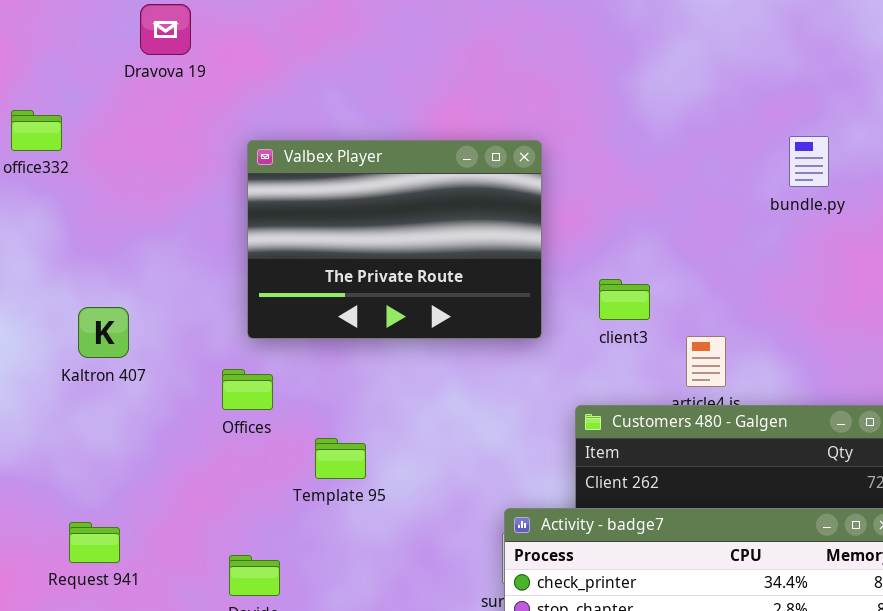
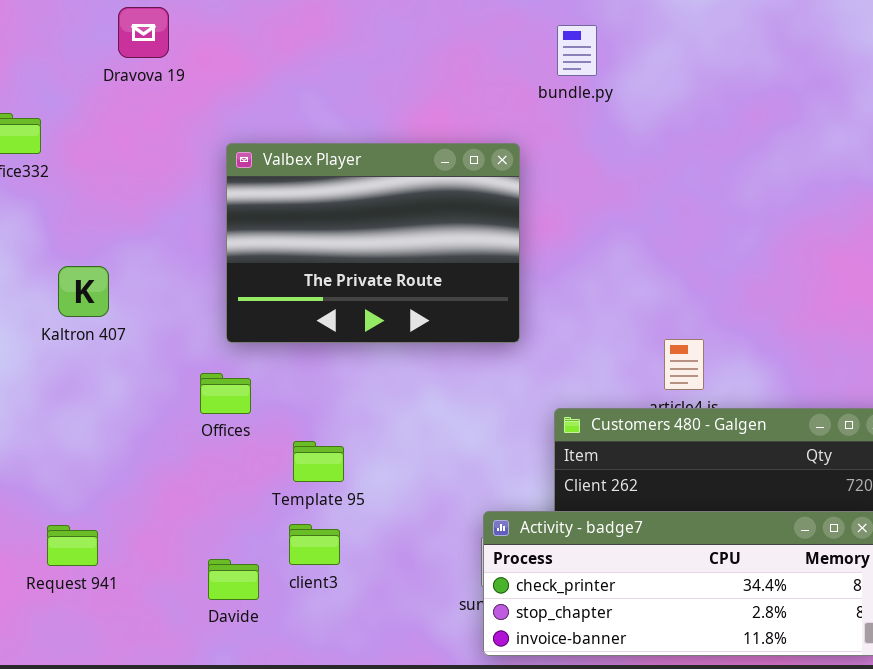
bundle.py: [789,136,829,187] -> [557,25,597,76], moved
client3: [599,279,650,320] -> [289,524,340,565], moved
Kaltron 407: [78,307,129,358] -> [58,266,109,317], moved

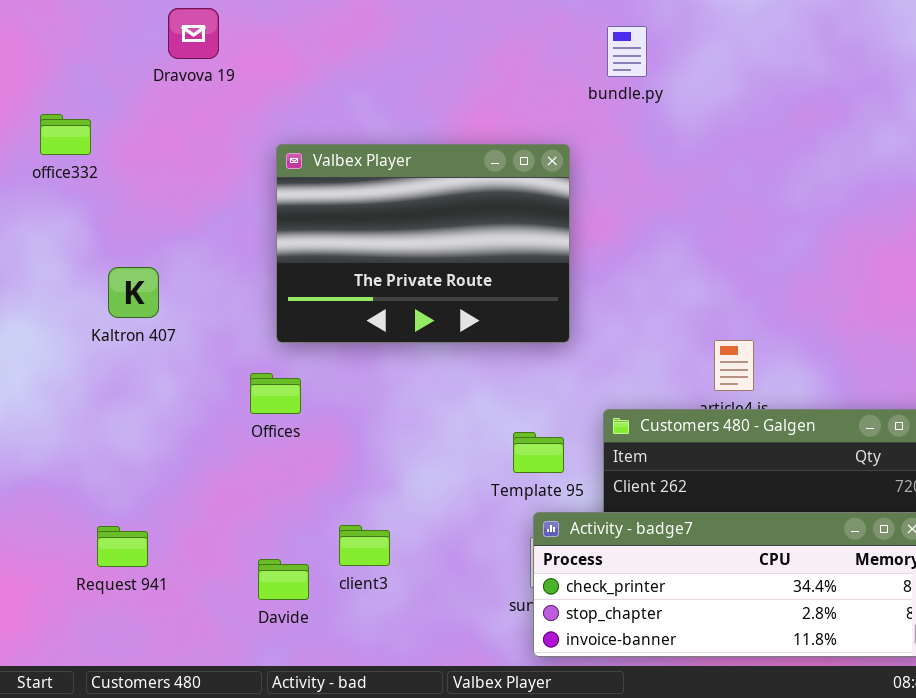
Template 95: [293,441,344,482] -> [513,432,564,473], moved

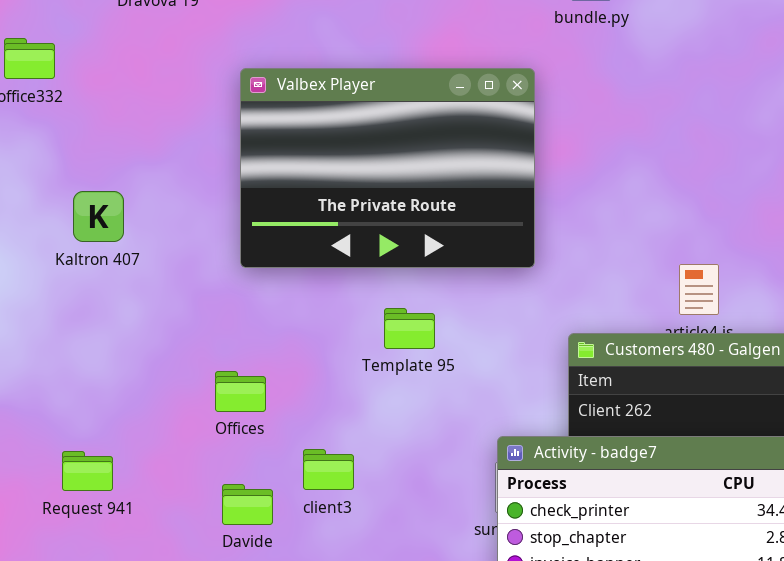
Offices: [250,373,301,414] -> [215,371,266,412], moved
Template 95: [513,432,564,473] -> [384,308,435,349], moved

